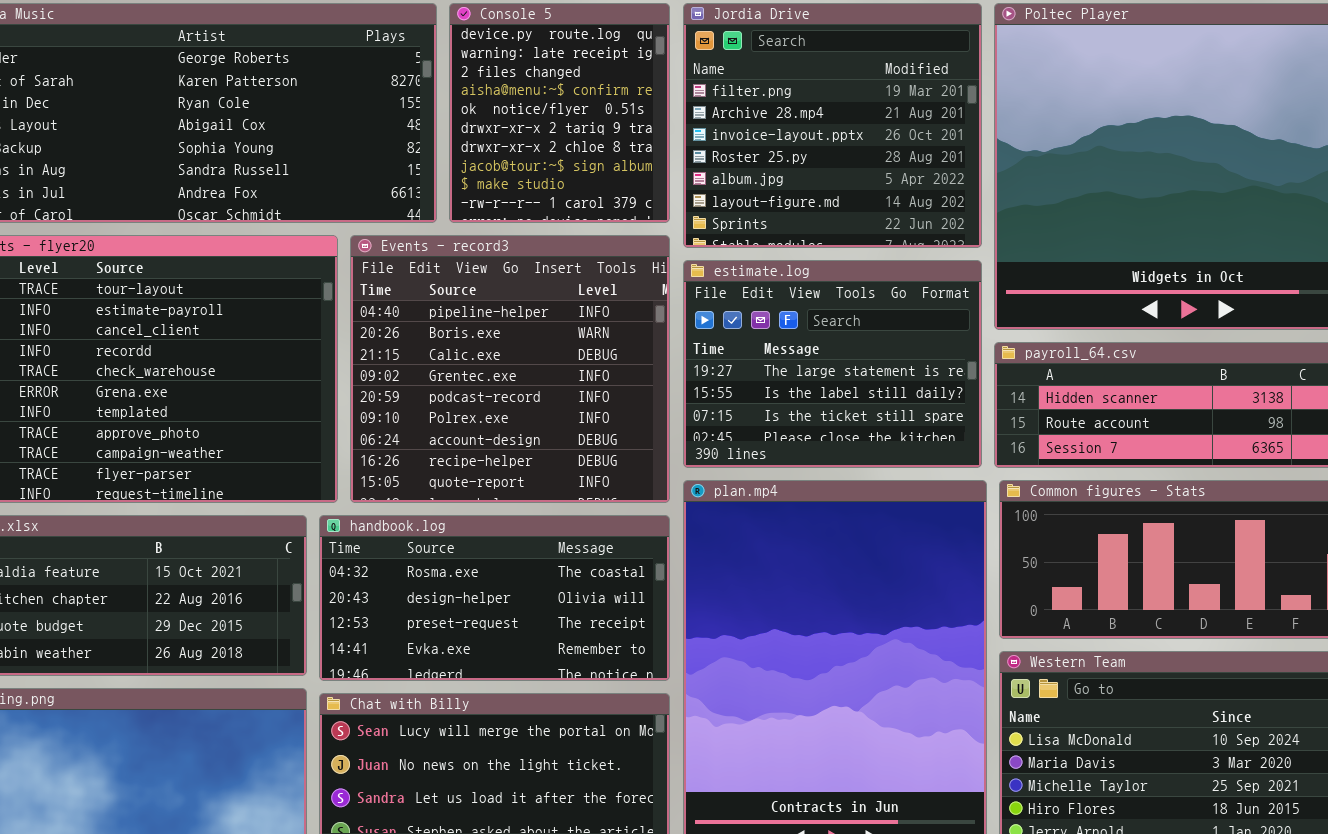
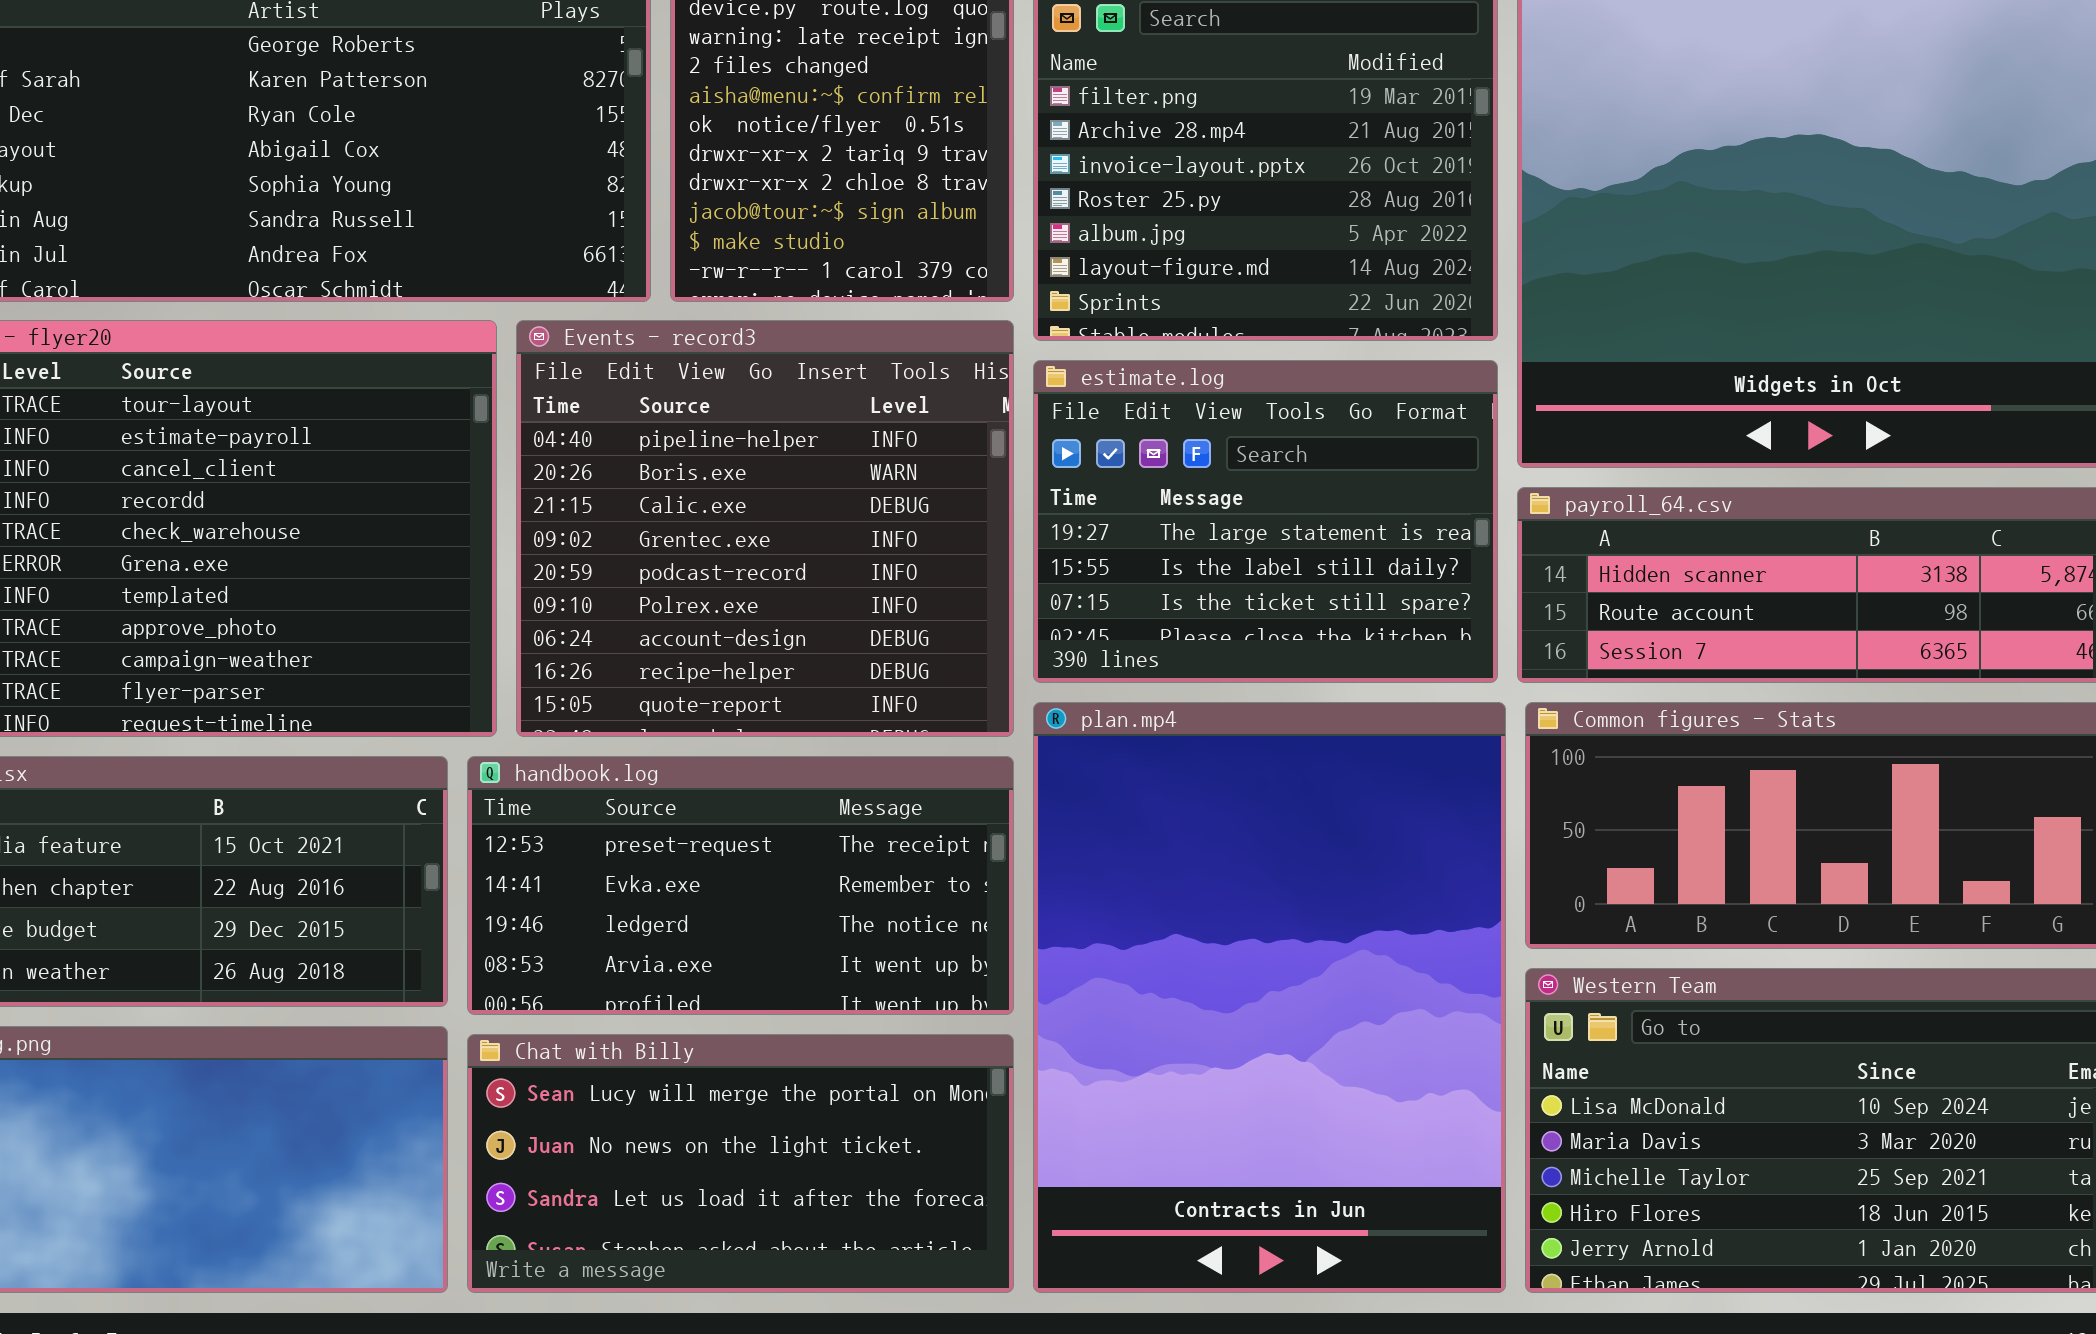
handbook.log: [319,515,670,681] -> [467,756,1014,1015], scrolled down 2 rows

